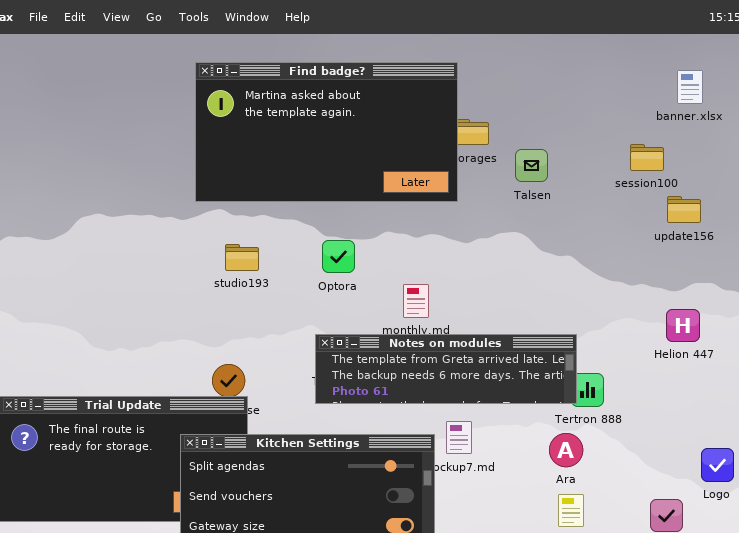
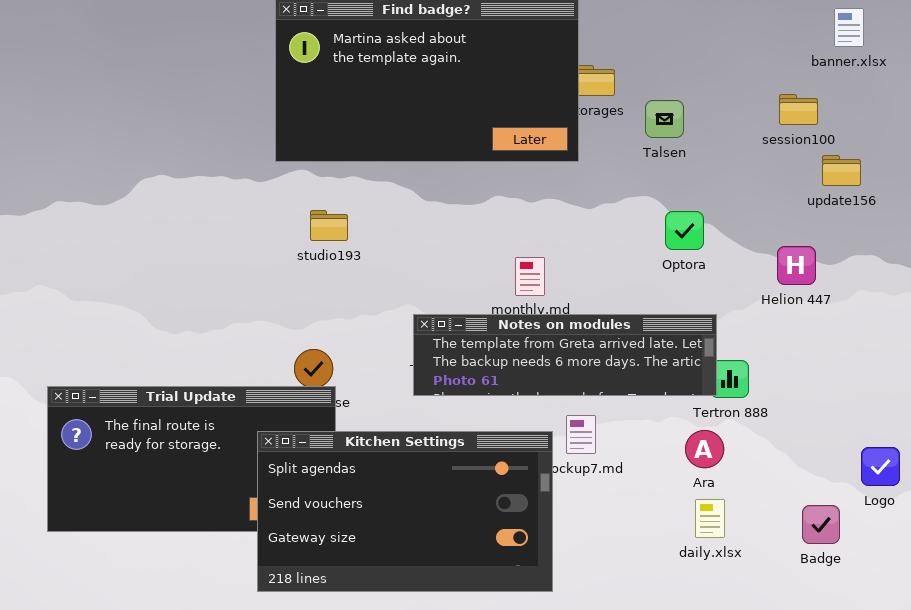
Optora: [322,240,355,273] -> [665,211,704,250], moved
Helion 447: [666,309,700,342] -> [777,246,816,285], moved

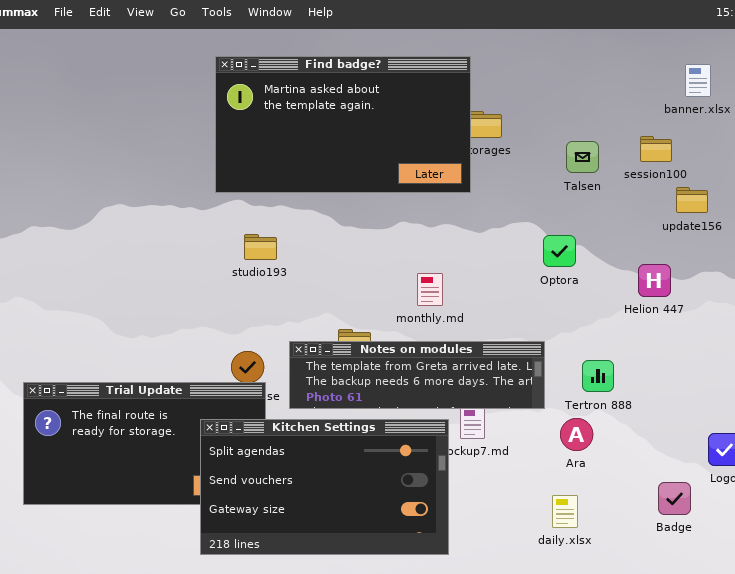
Talsen: [645,100,684,138] -> [566,141,599,173], moved
Notes on modules: [413,314,717,396] -> [289,341,545,409], moved
daily.xlsx: [695,499,725,538] -> [552,495,578,528], moved

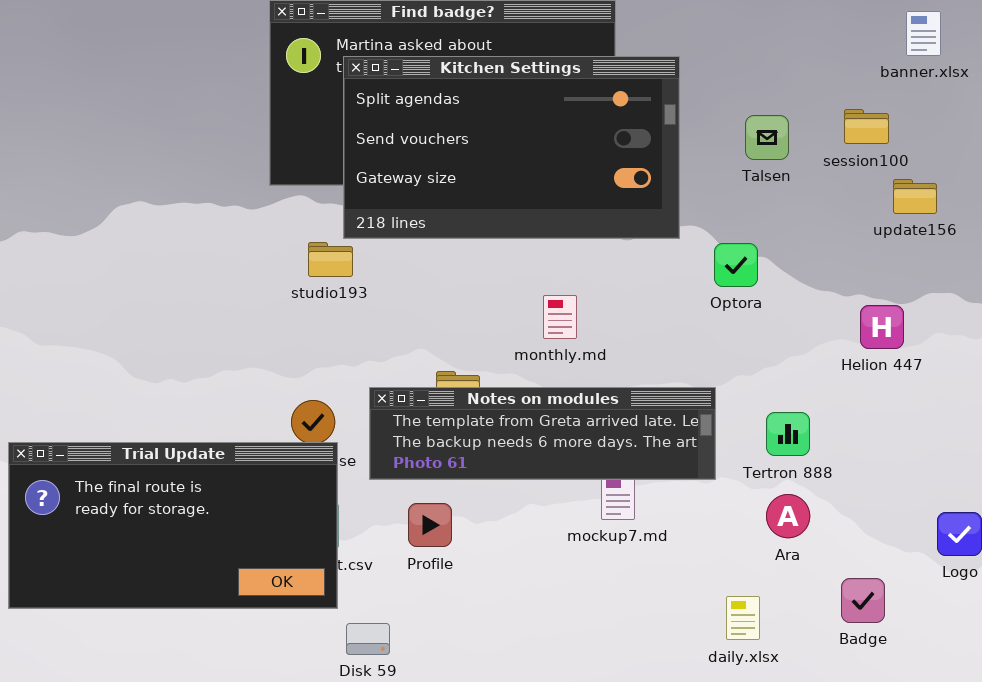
Helion 447: [638,264,671,297] -> [860,305,904,349], moved
Ara: [560,418,593,451] -> [766,494,810,538], moved
Kitchen Settings: [200,419,449,555] -> [343,56,680,239], moved
Badge: [658,482,691,515] -> [841,578,885,623], moved

